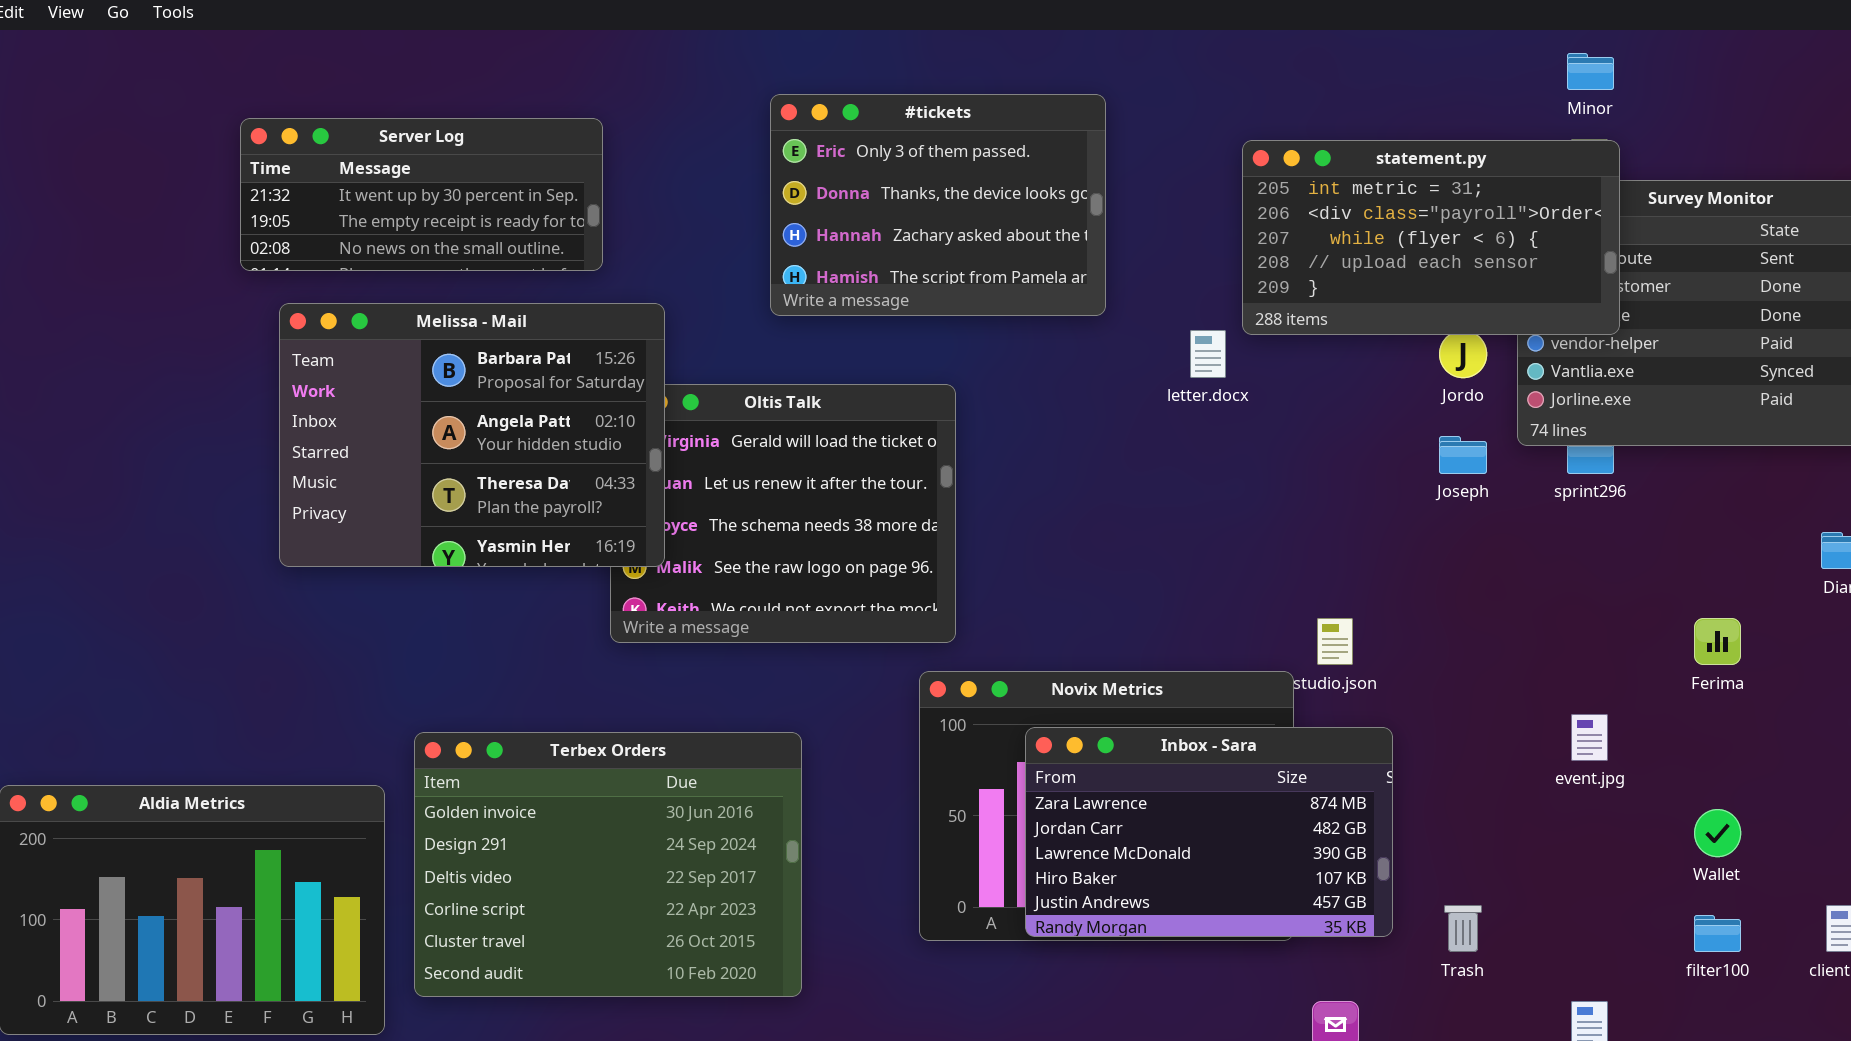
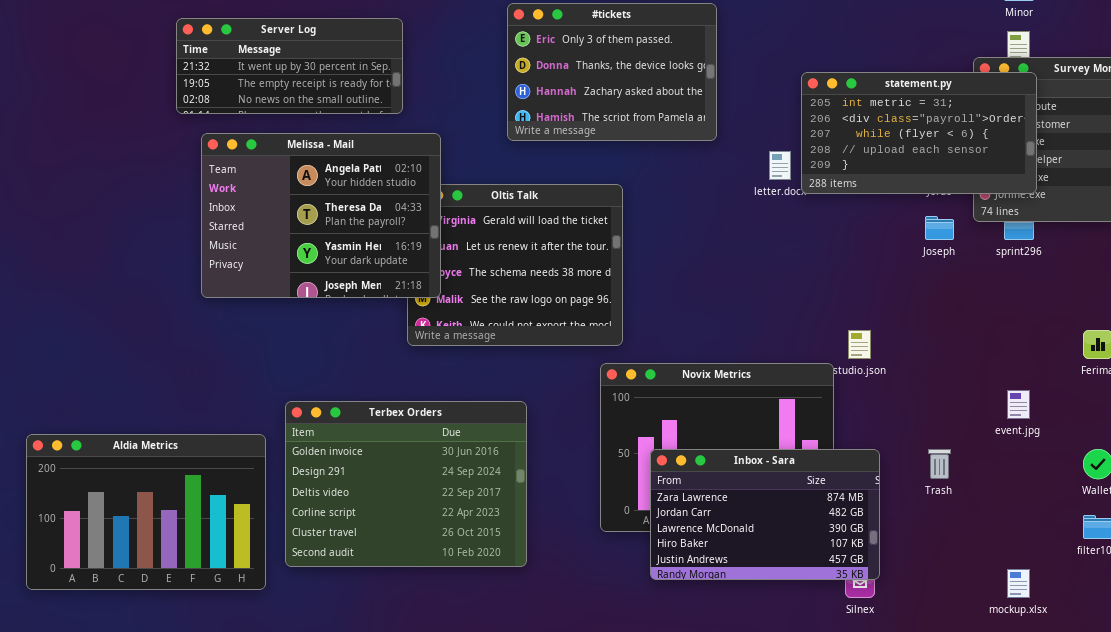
statement.py: [1242,140,1620,335] -> [801,72,1037,194], moved
Melissa - Mail: [279,303,665,567] -> [201,133,441,298], scrolled down 1 row
Inbox - Sara: [1025,727,1393,937] -> [650,449,880,580], moved
Trash: [1444,905,1482,952] -> [928,449,951,479], moved

